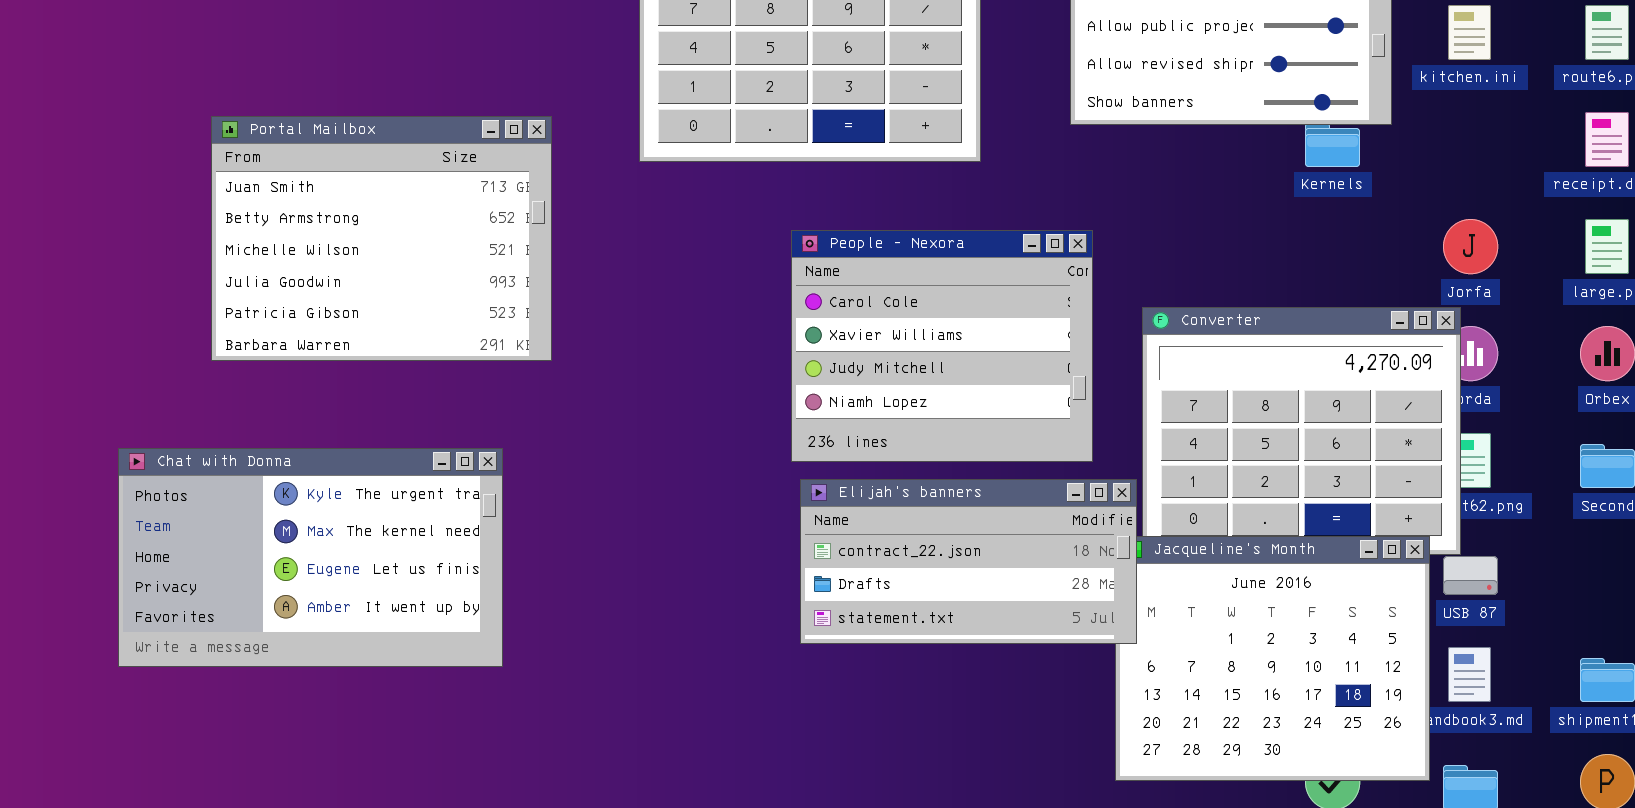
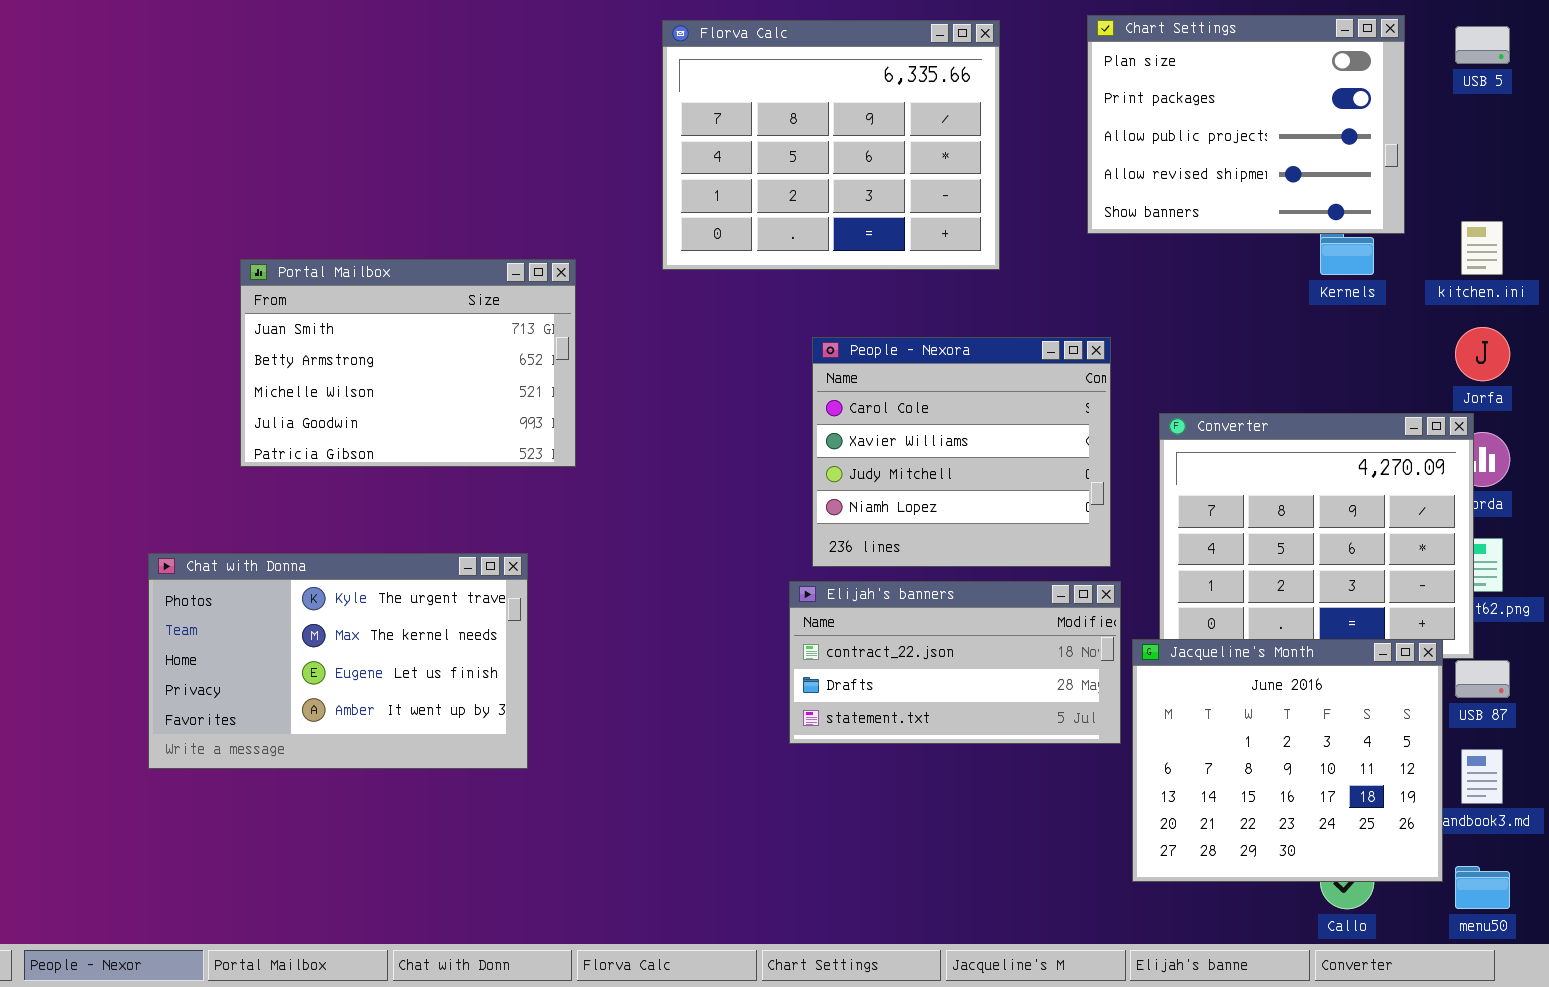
kitchen.ini: [1448,5,1491,60] -> [1461,221,1503,275], moved
Portal Mailbox: [211,116,552,361] -> [240,259,576,467], resized
Elijah's banners: [800,479,1137,644] -> [789,581,1121,744], moved

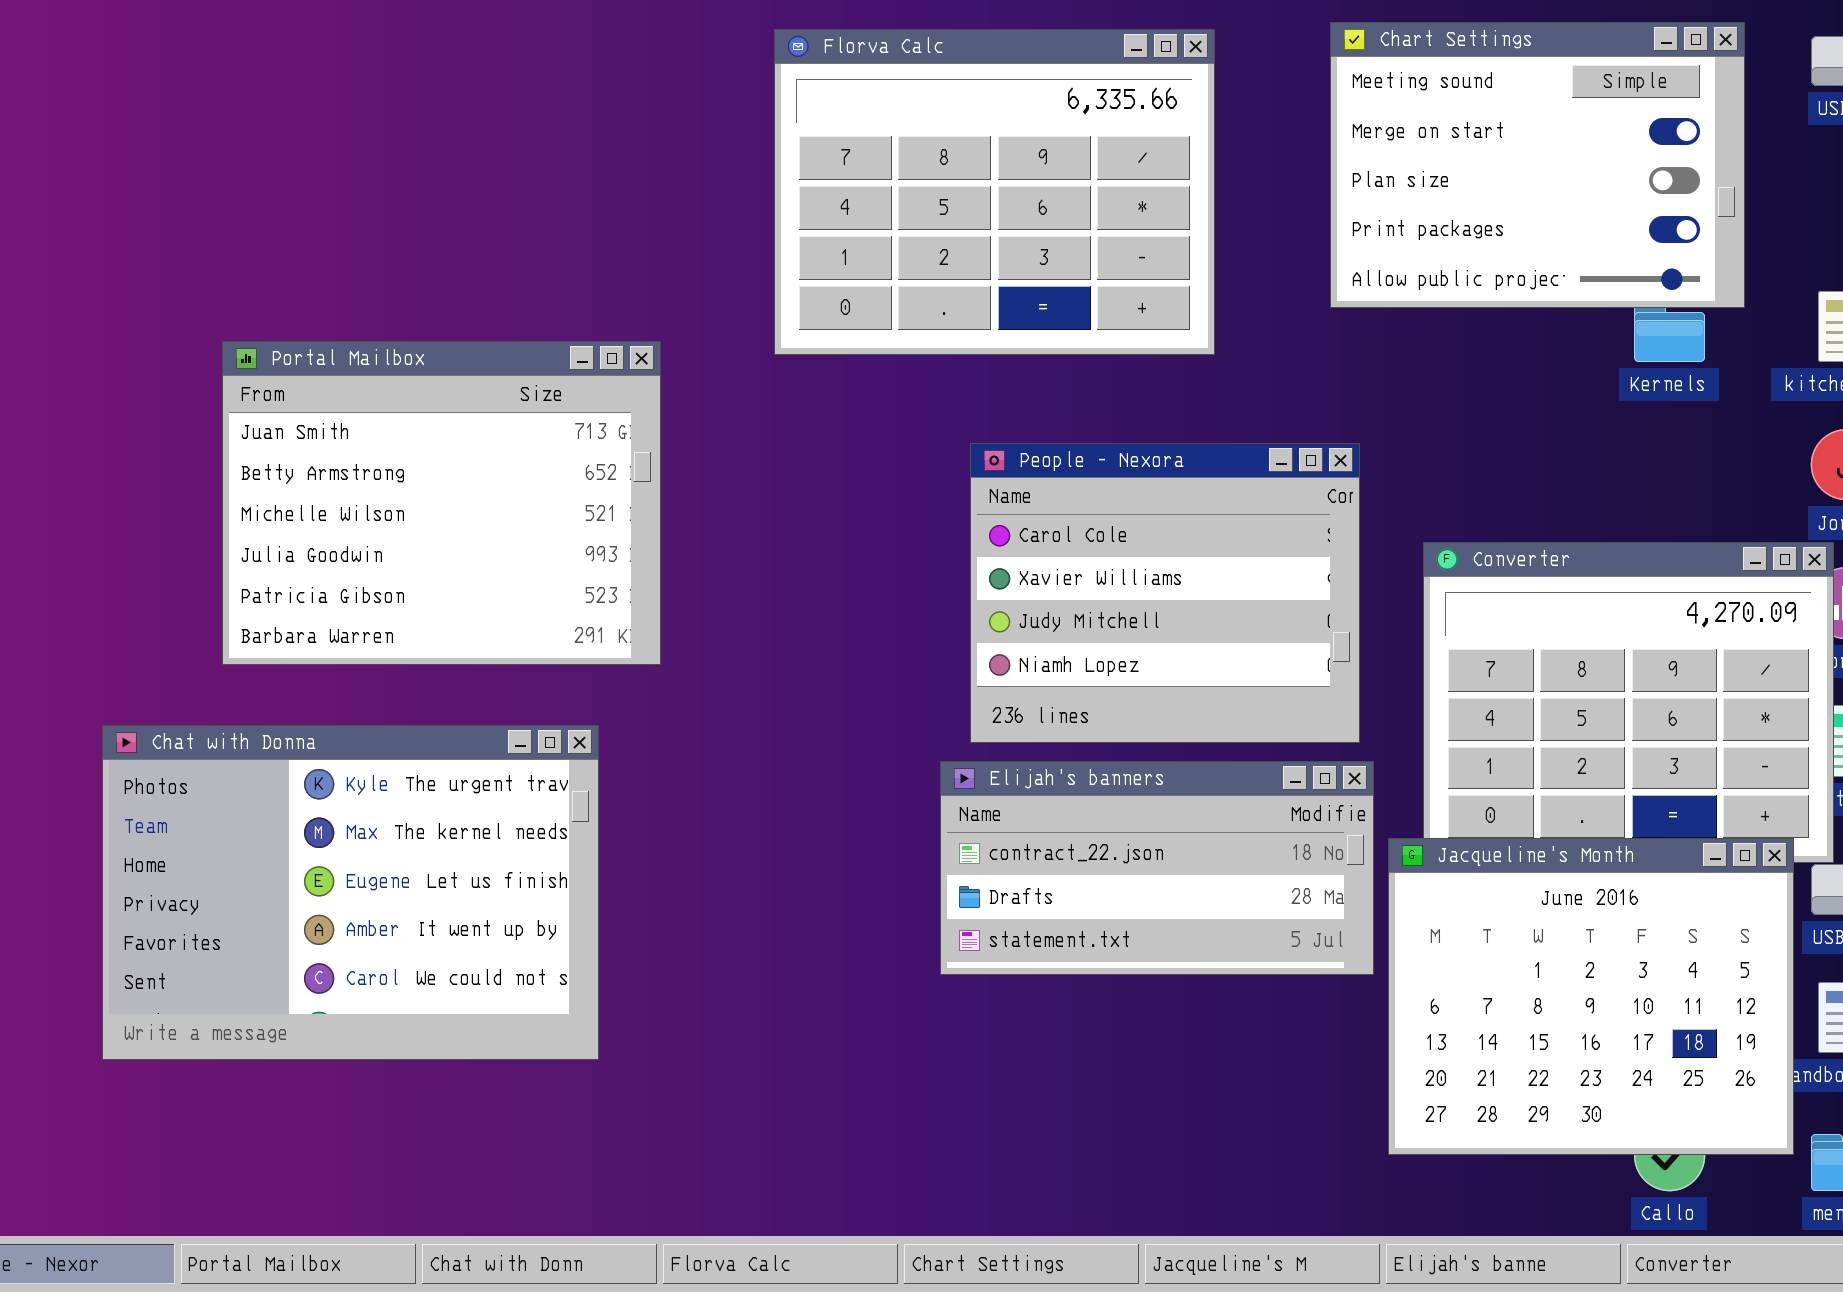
Chart Settings: [1087,15,1405,234] -> [1330,22,1745,308], scrolled up 2 rows
Portal Mailbox: [240,259,576,467] -> [222,341,661,665], resized
Chat with Donna: [148,553,528,769] -> [102,725,599,1060], resized

